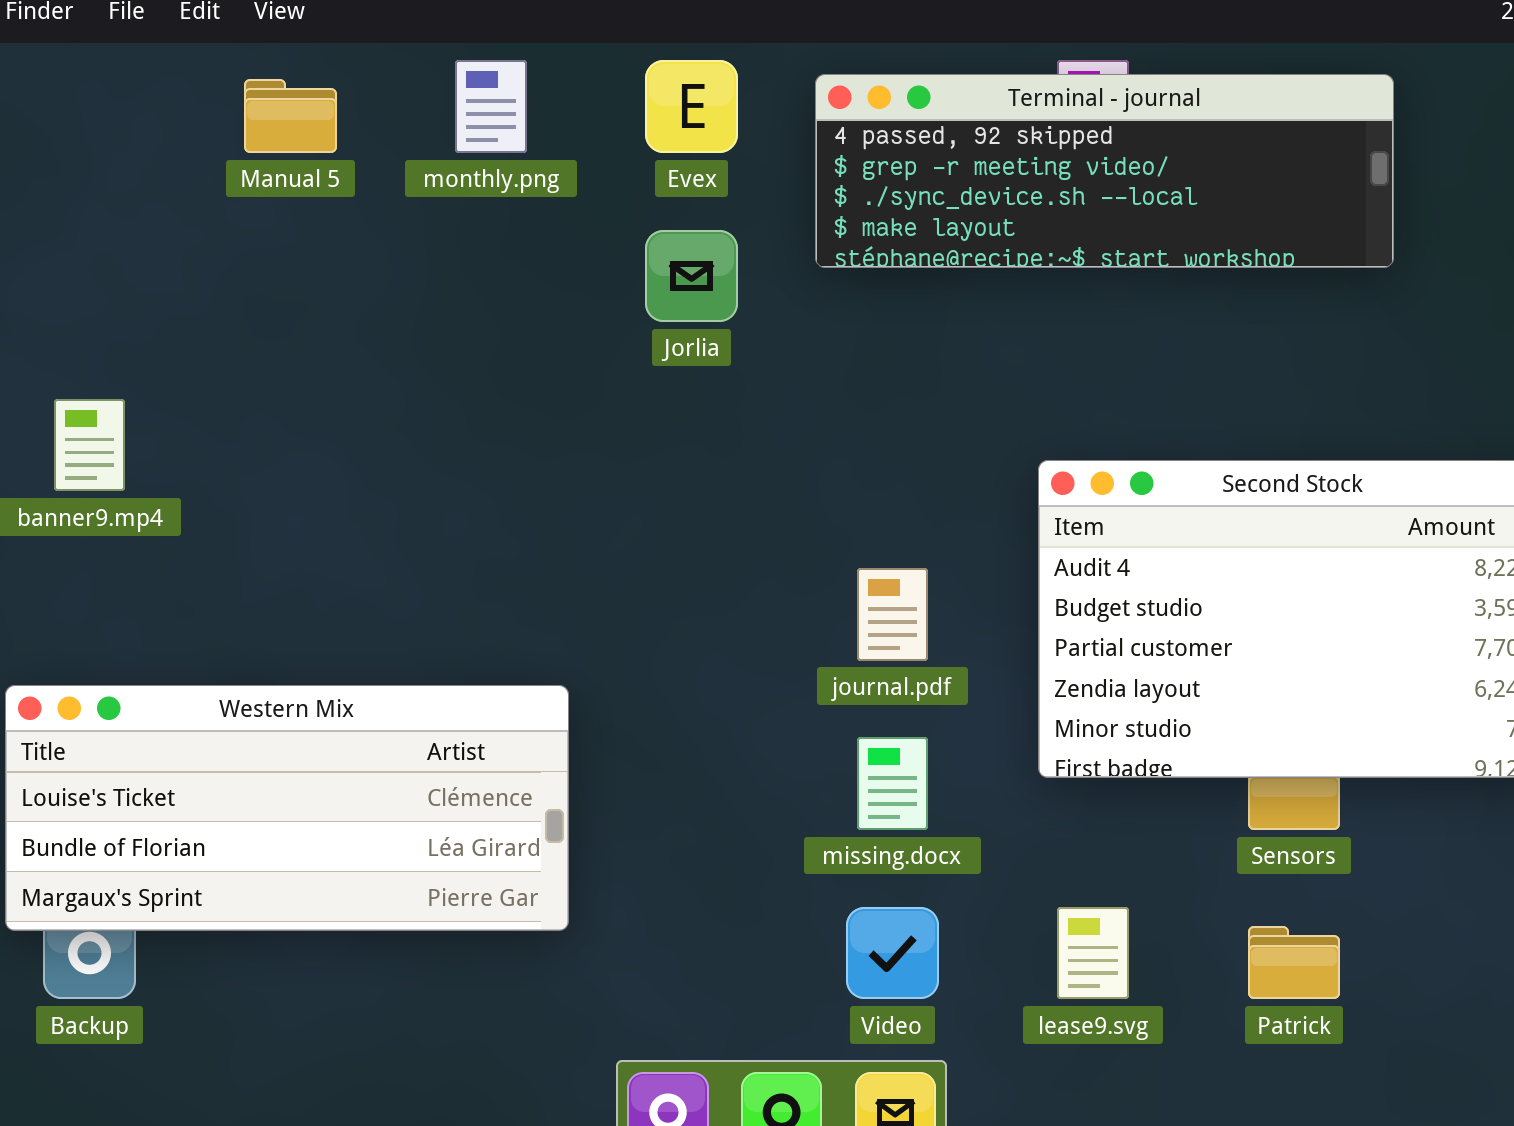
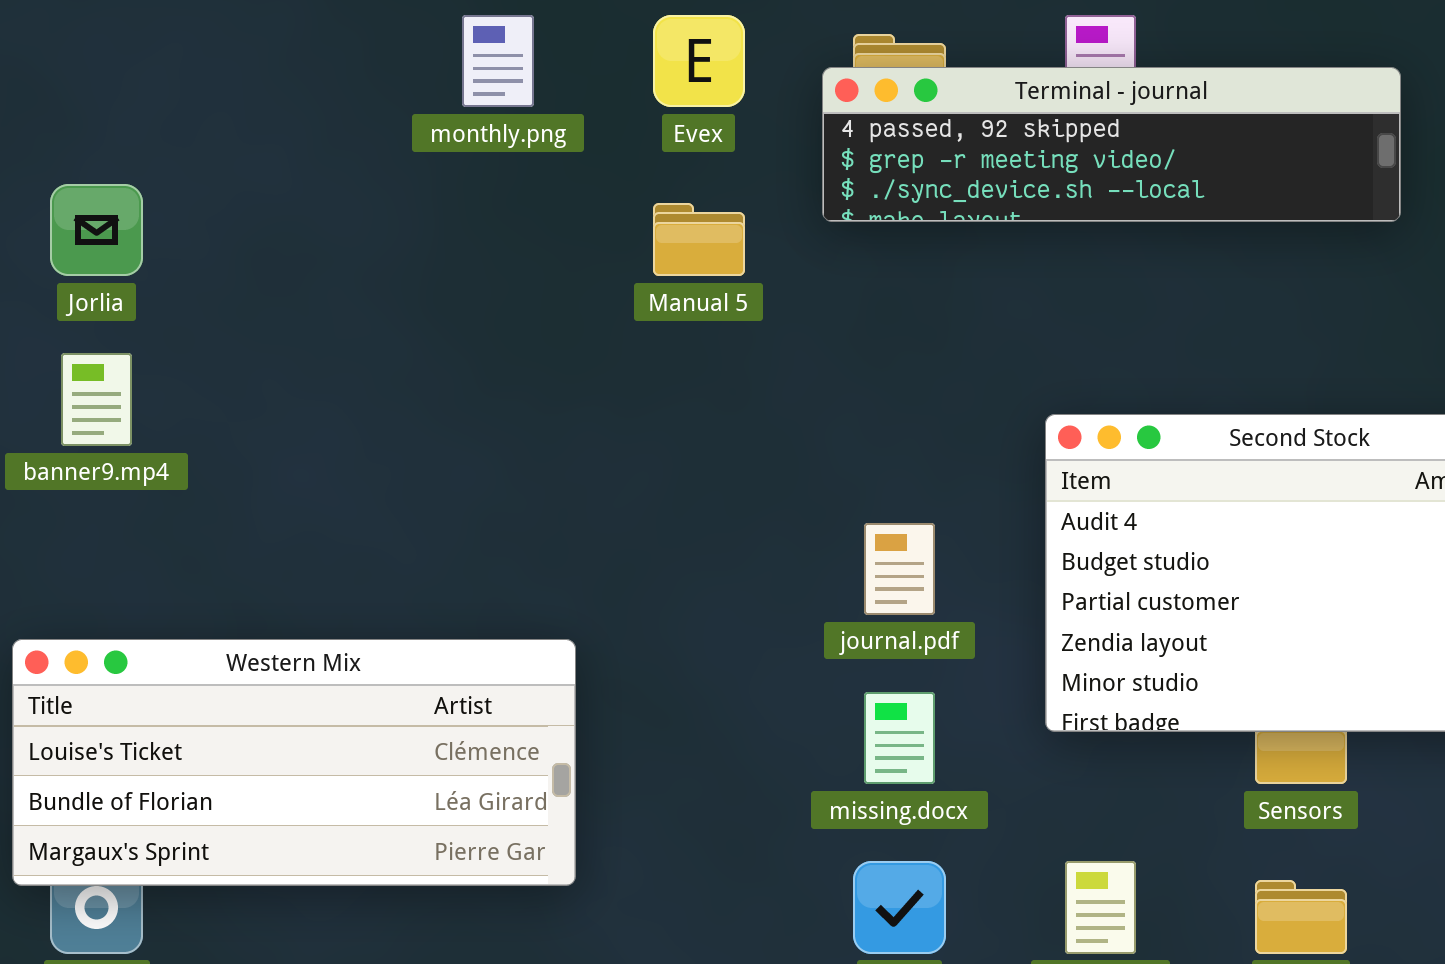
Terminal - journal: [815,74,1394,268] -> [822,67,1401,222], resized
Manual 5: [244,79,337,153] -> [653,203,745,276], moved
Jorlia: [645,230,738,322] -> [50,184,143,276], moved

